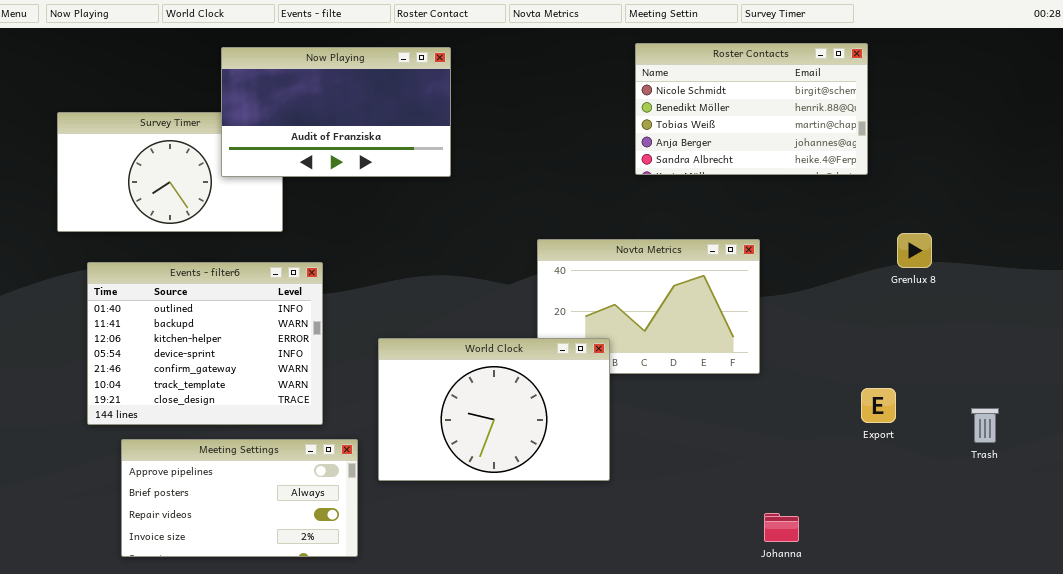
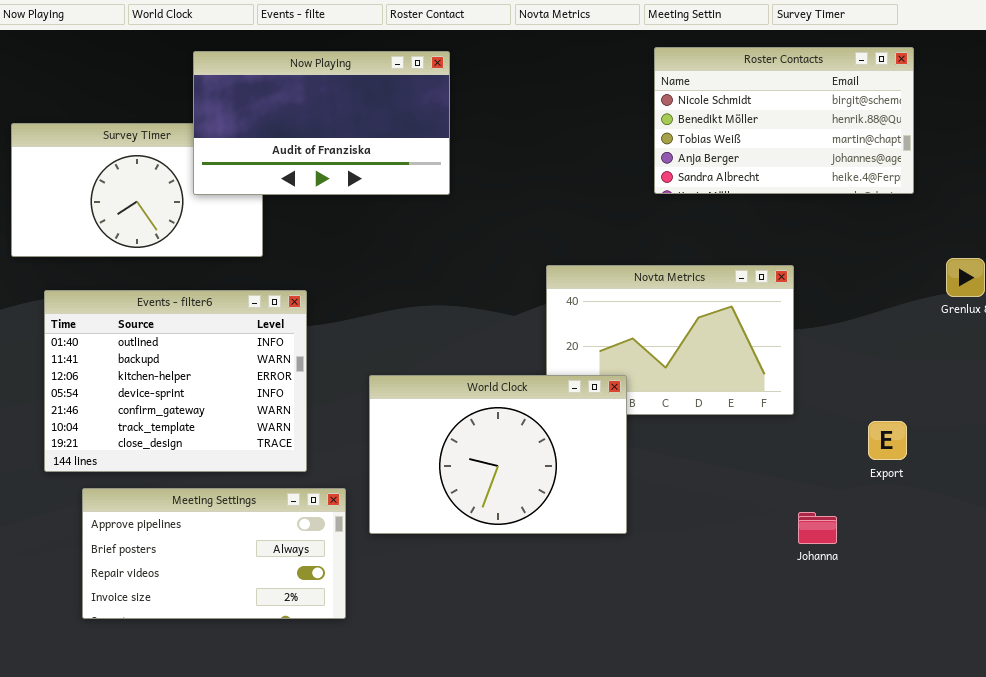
Export: [861,388,896,423] -> [868,421,907,460], moved
Johanna: [764,513,799,542] -> [798,512,837,544], moved

